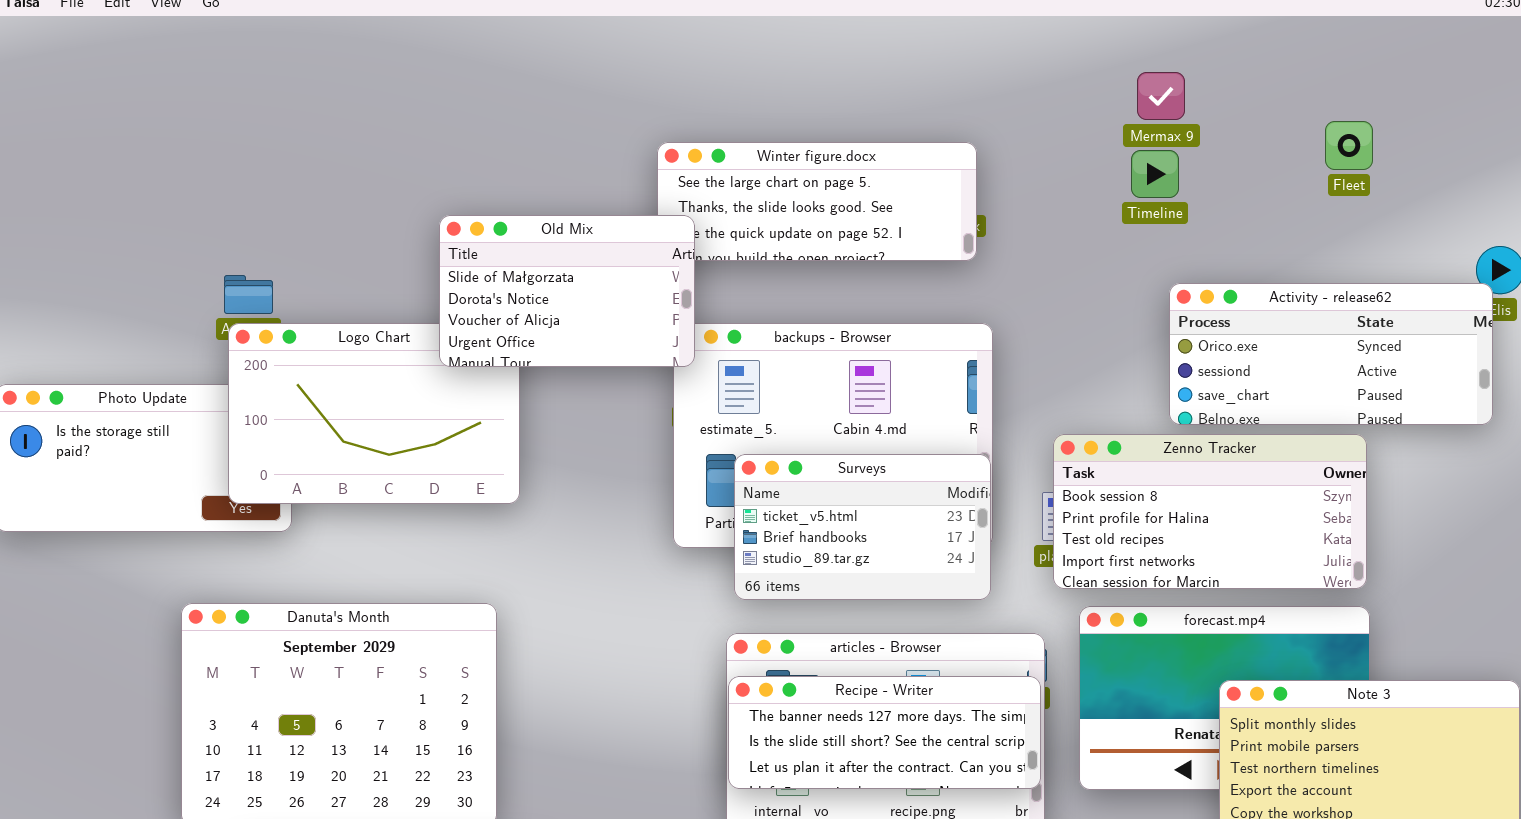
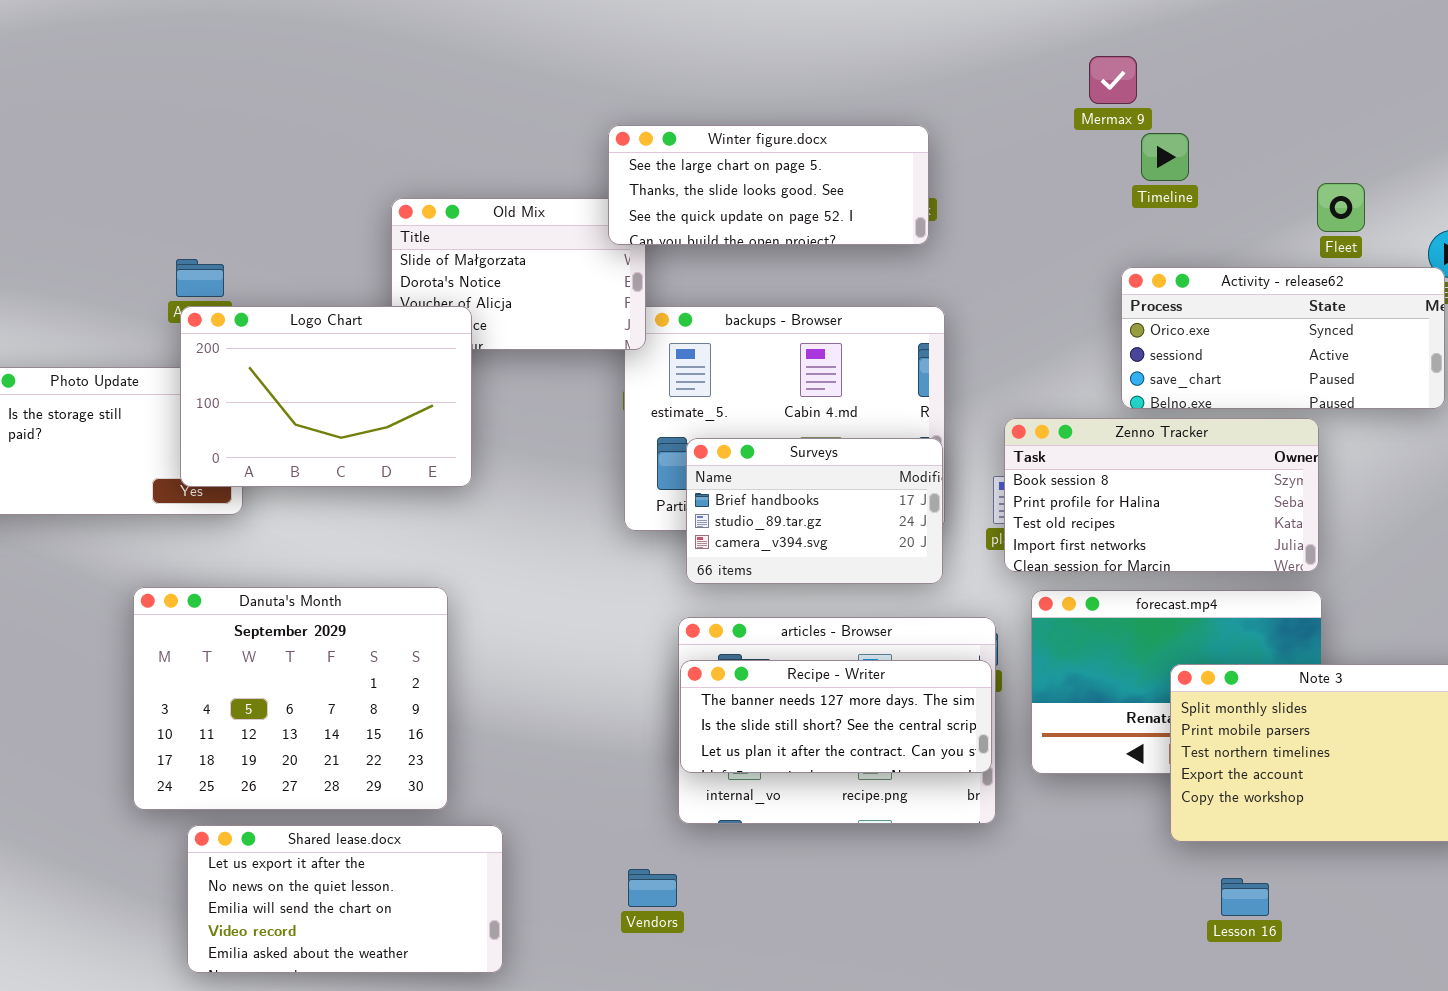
Fleet: [1325,121,1373,170] -> [1317,183,1365,232], moved
Winter figure.docx: [657,142,977,261] -> [608,125,929,245], raised
Timeline: [1131,150,1179,198] -> [1141,133,1189,181], moved
Logo Chart: [228,323,520,504] -> [180,306,472,487], raised
Surveys: [734,454,991,600] -> [686,438,943,584], scrolled down 1 row

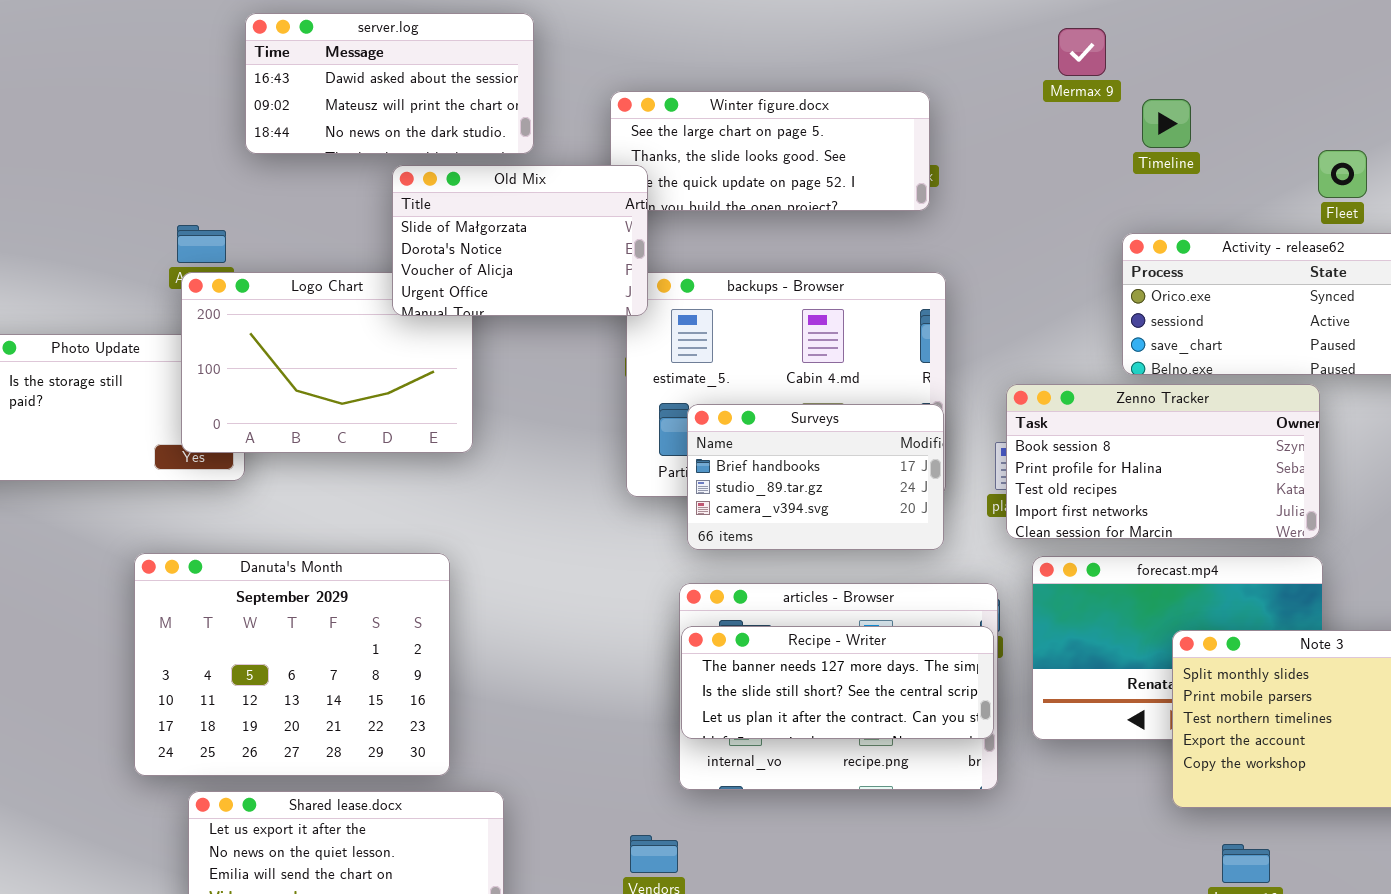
server.log: none -> [245,13,534,154], opened
Mermax 9: [1089,56,1137,104] -> [1058,28,1106,76], moved
Old Mix: [391,198,646,350] -> [392,165,648,316], raised

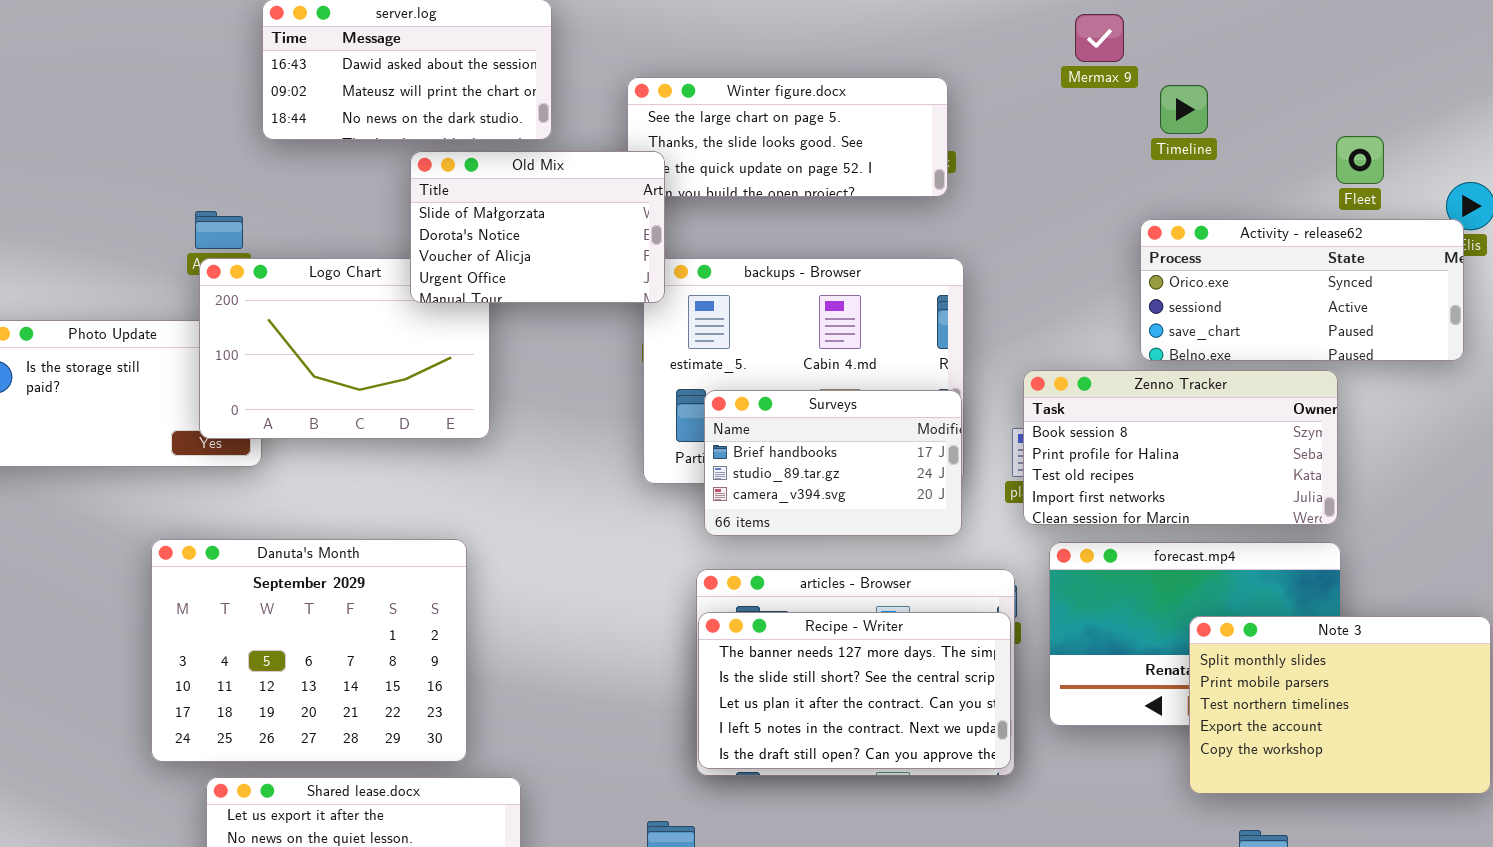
Recipe - Writer: [681,626,994,739] -> [698,612,1011,769], resized

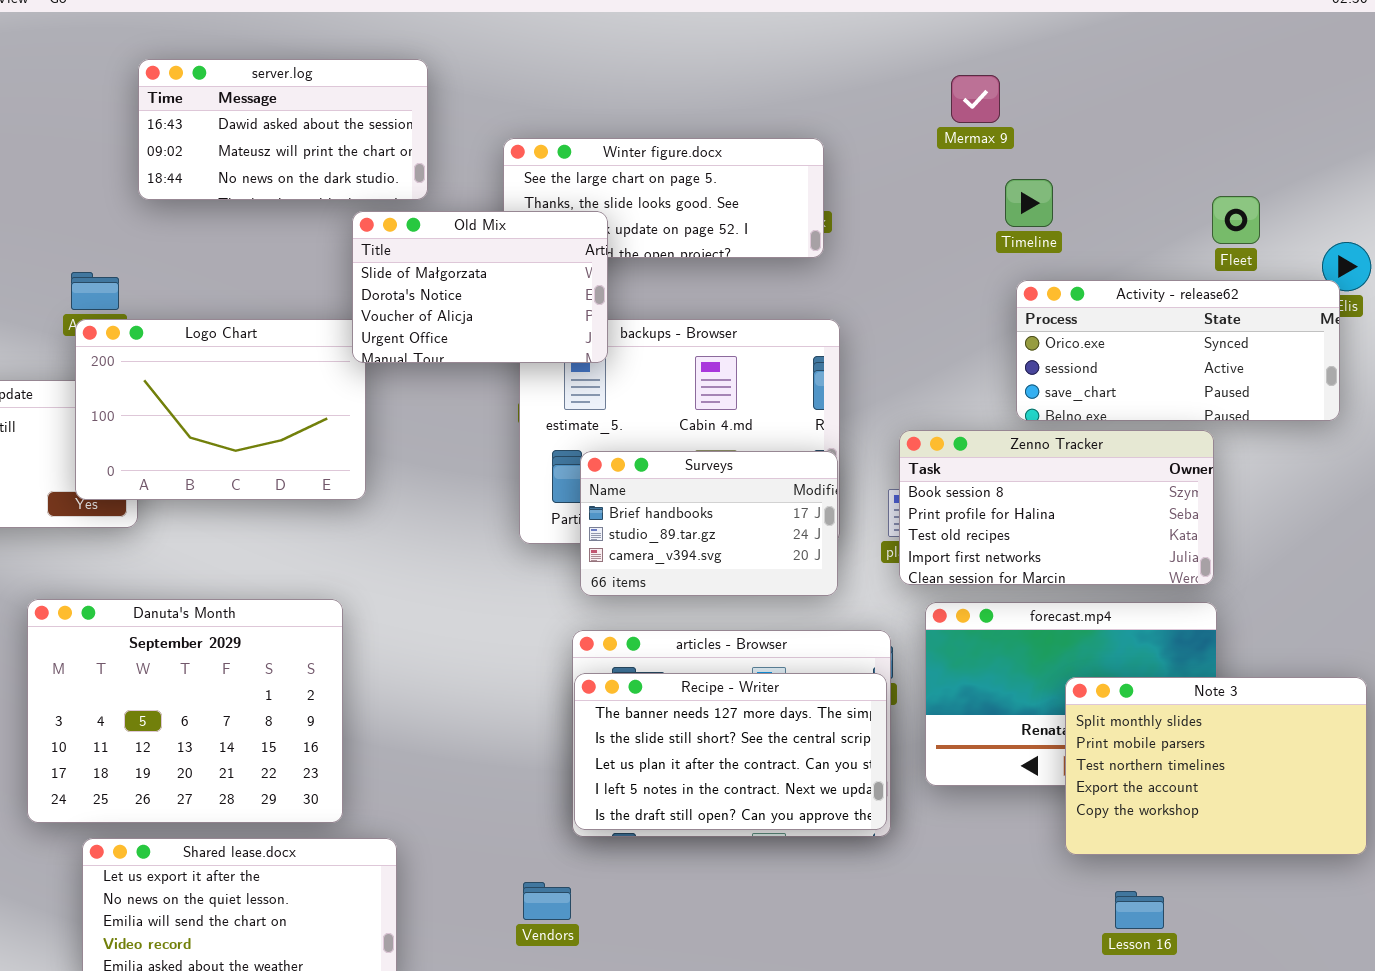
Timeline: [1160,85,1208,134] -> [1005,179,1053,227], moved
Old Mix: [410,151,665,303] -> [352,211,608,363], moved

